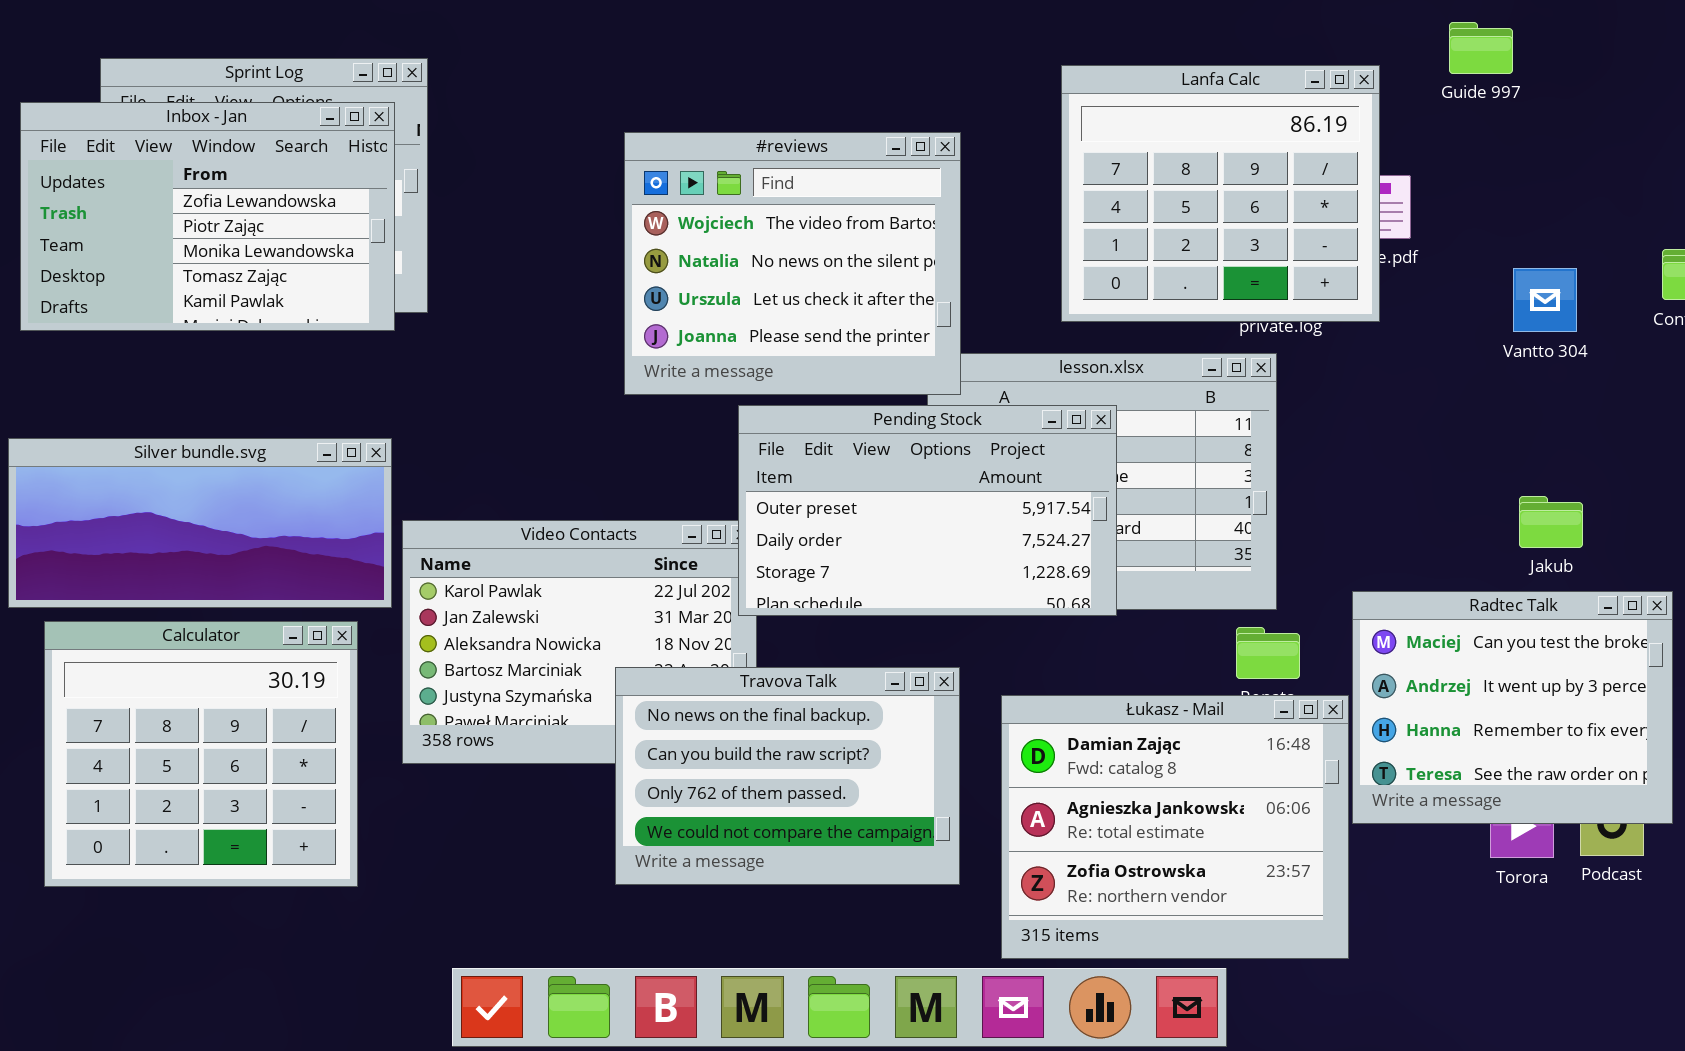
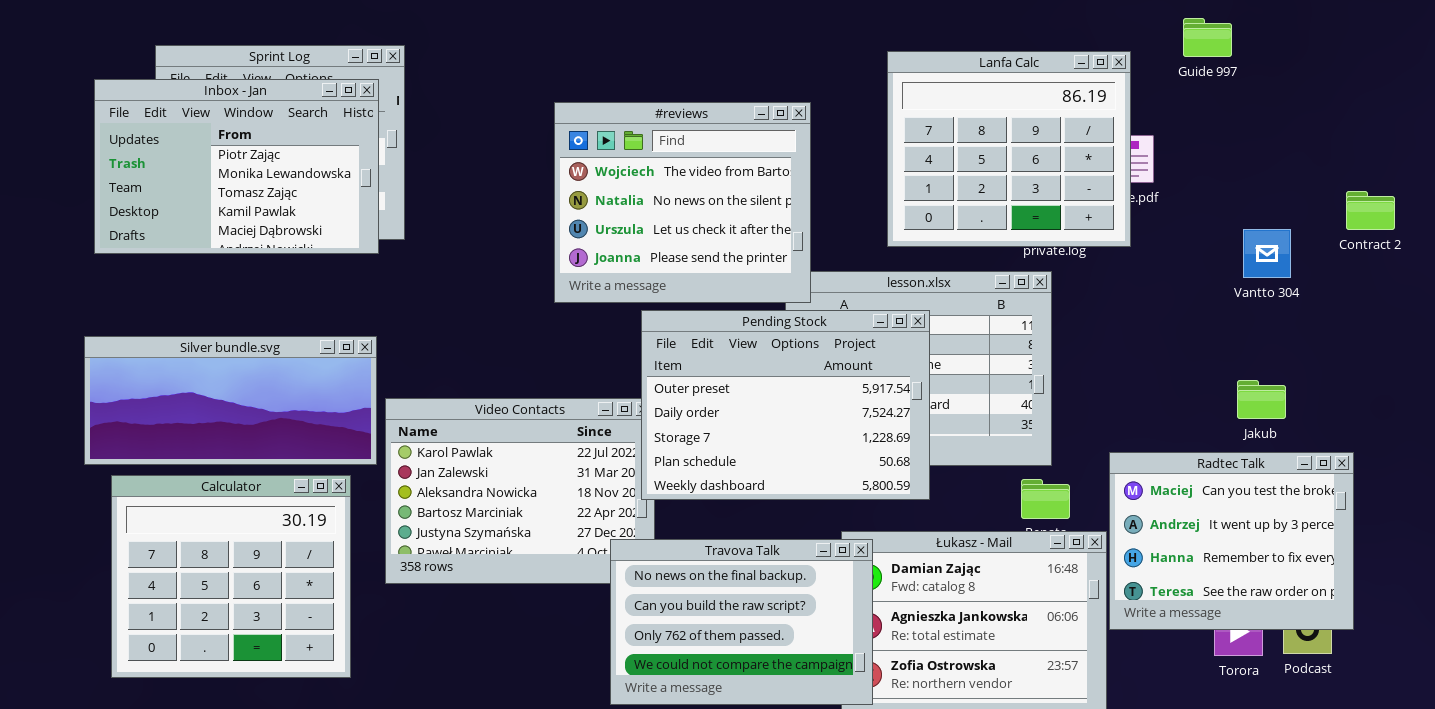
Inbox - Jan: [20,102,395,331] -> [94,79,379,254], scrolled down 1 row
Vantto 304: [1513,268,1577,332] -> [1243,229,1291,278], moved
Pending Stock: [738,405,1117,616] -> [641,310,930,500], resized
Travova Talk: [615,667,960,885] -> [610,539,873,705], moved

